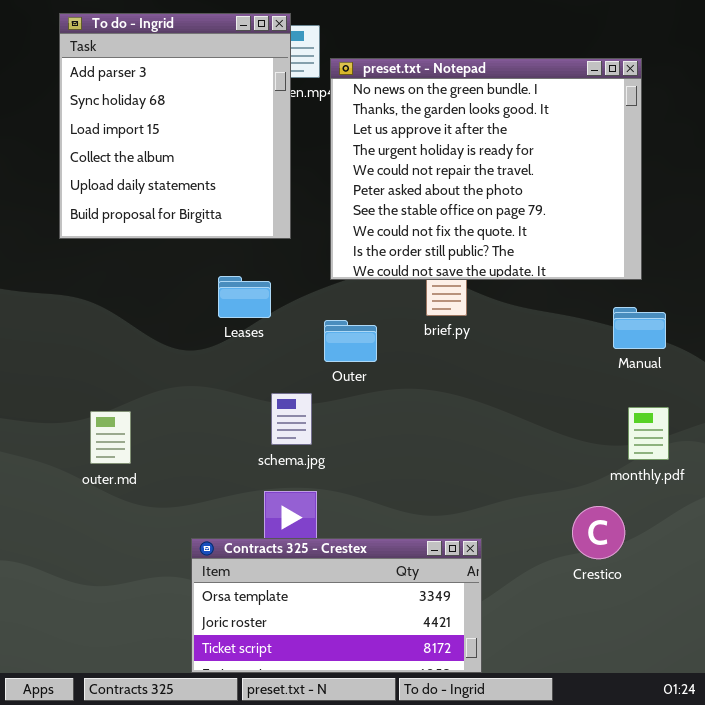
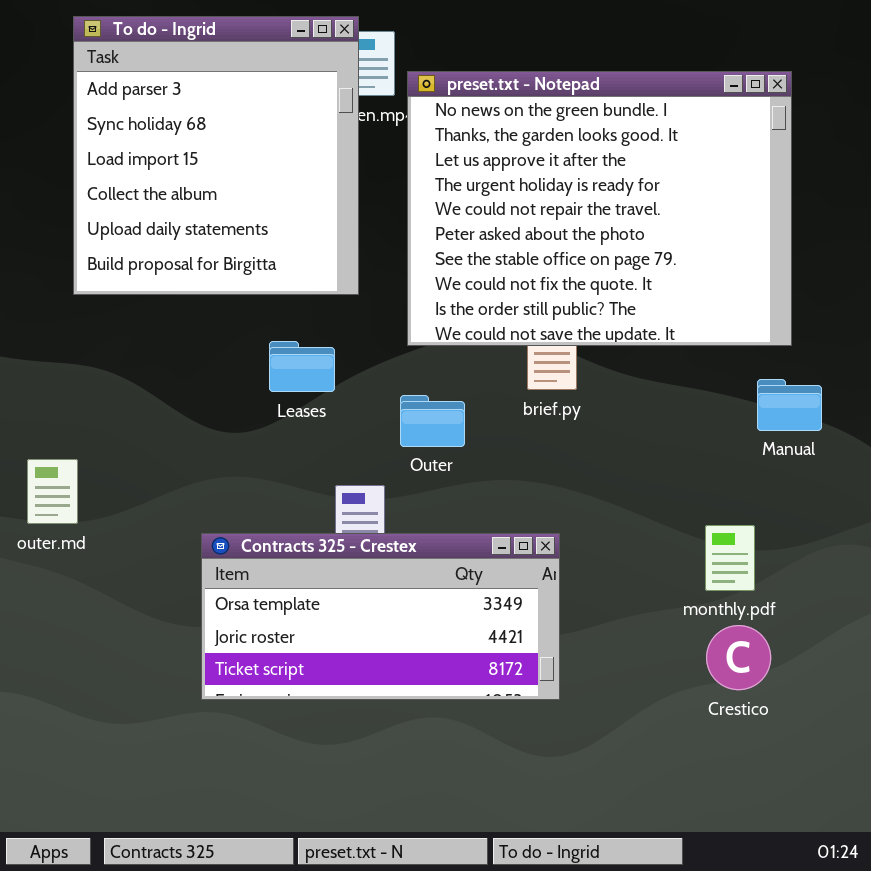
monthly.pdf: [628,407,669,460] -> [705,525,755,591], moved
outer.md: [90,411,131,464] -> [27,459,78,524], moved
Contracts 325 - Crestex: [191,538,482,673] -> [201,533,560,700], moved

